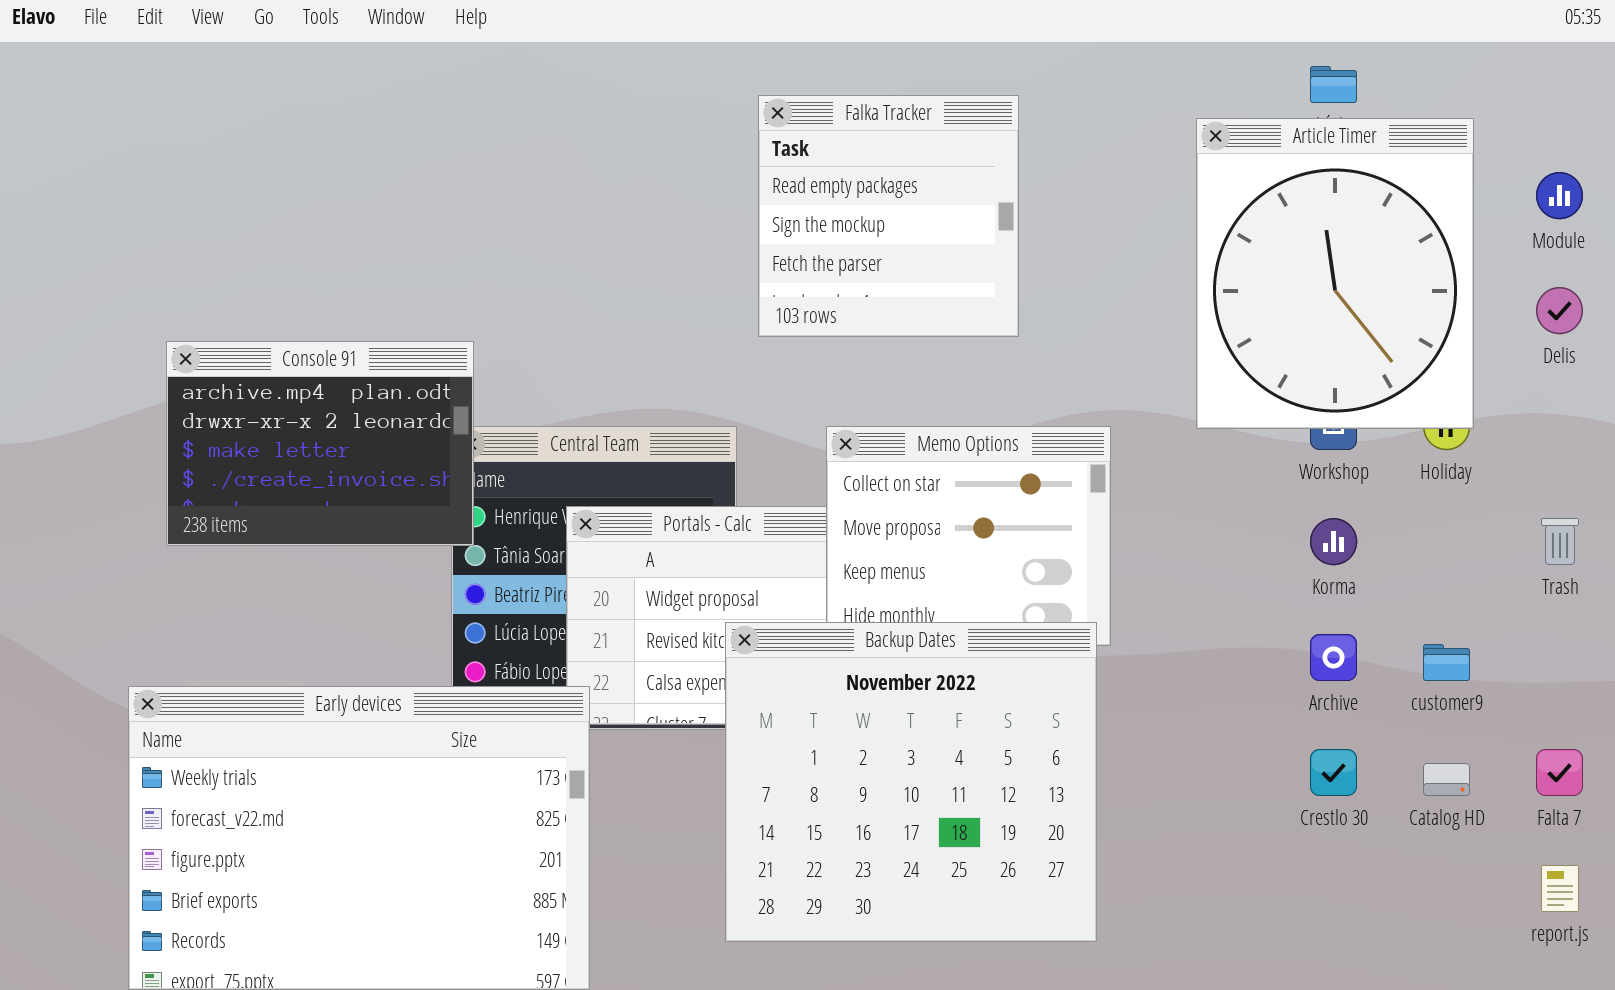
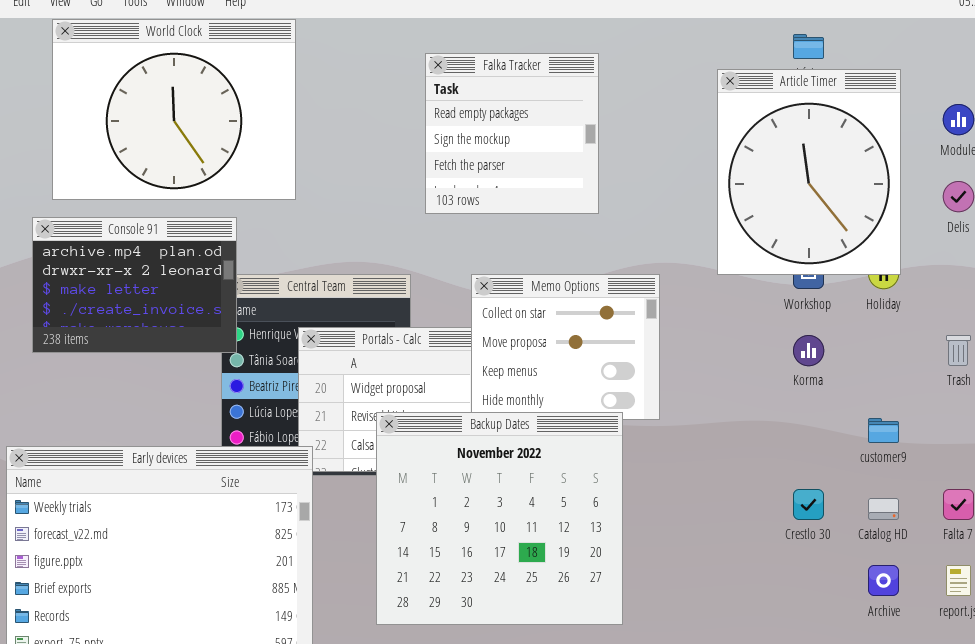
World Clock: none -> [52,19,296,200], opened
Backup Dates: [725,622,1097,942] -> [376,412,623,625], moved
Archive: [1310,634,1357,681] -> [868,565,899,596], moved

